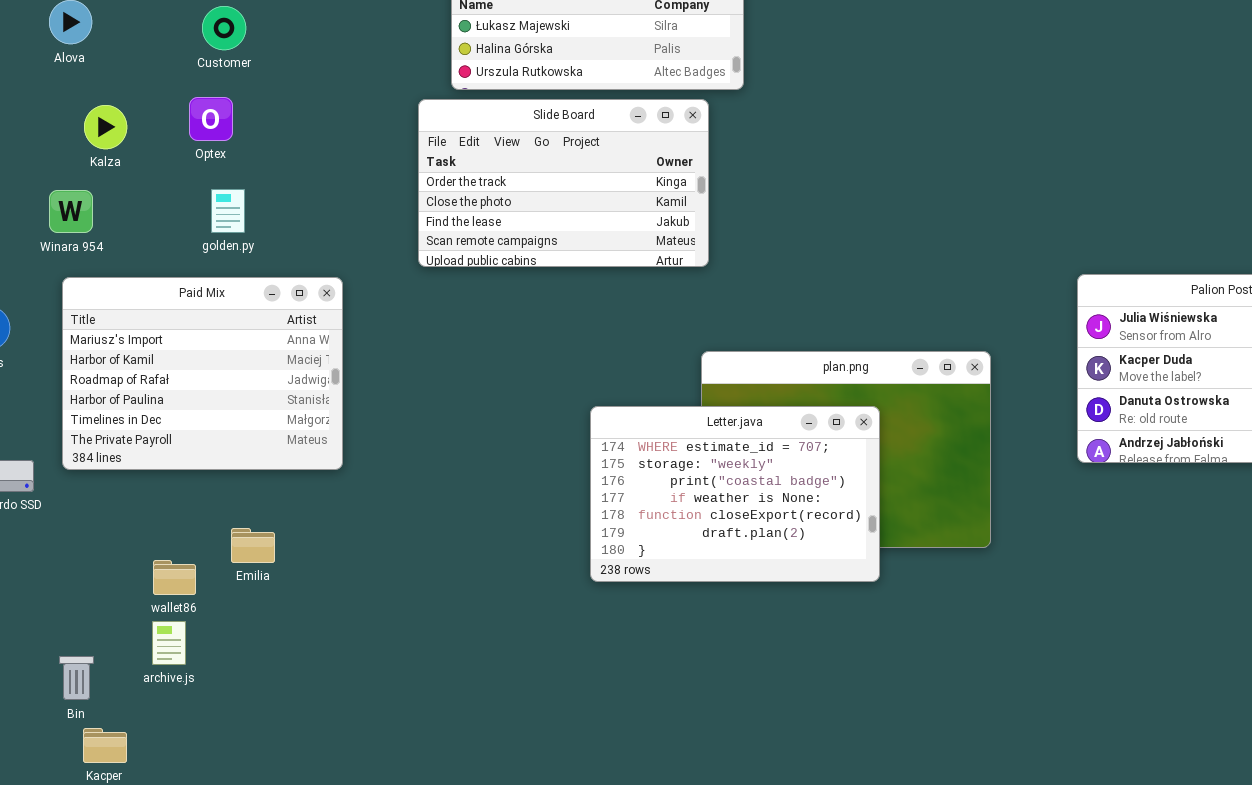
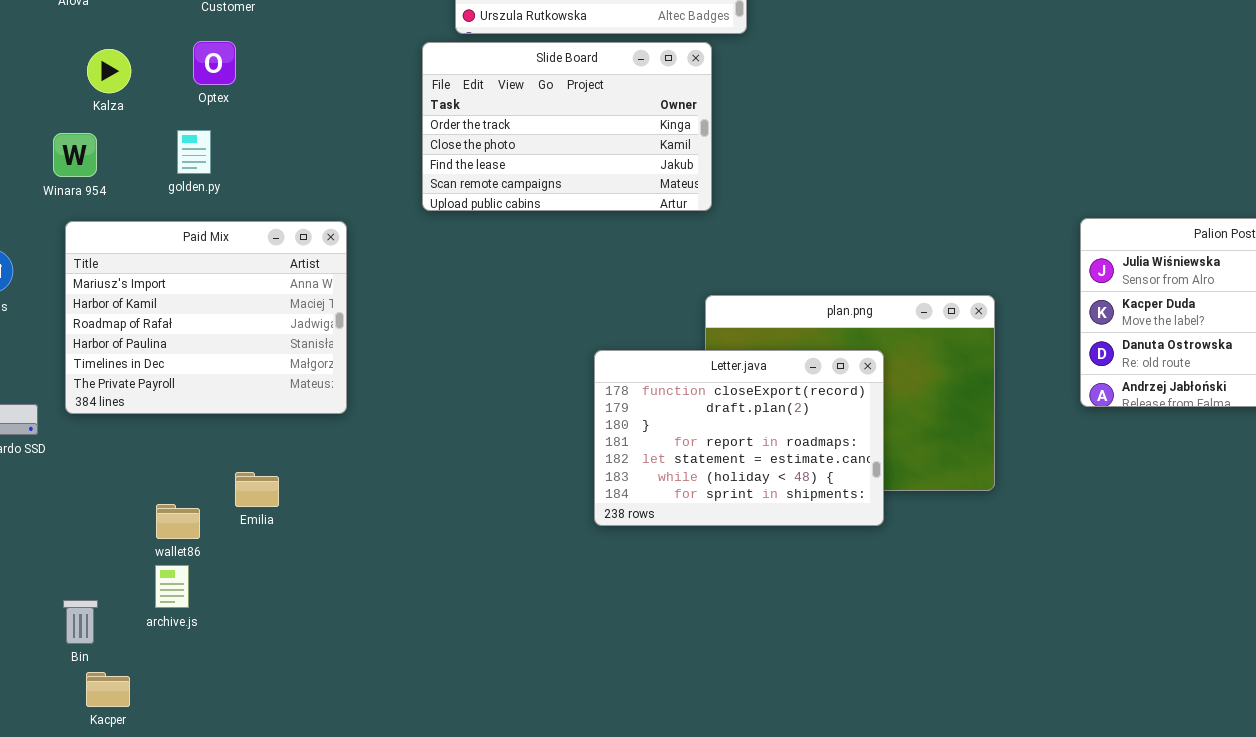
golden.py: [211,189,245,233] -> [177,130,211,174], moved
Letter.java: [590,406,880,582] -> [594,350,884,526], scrolled down 4 rows

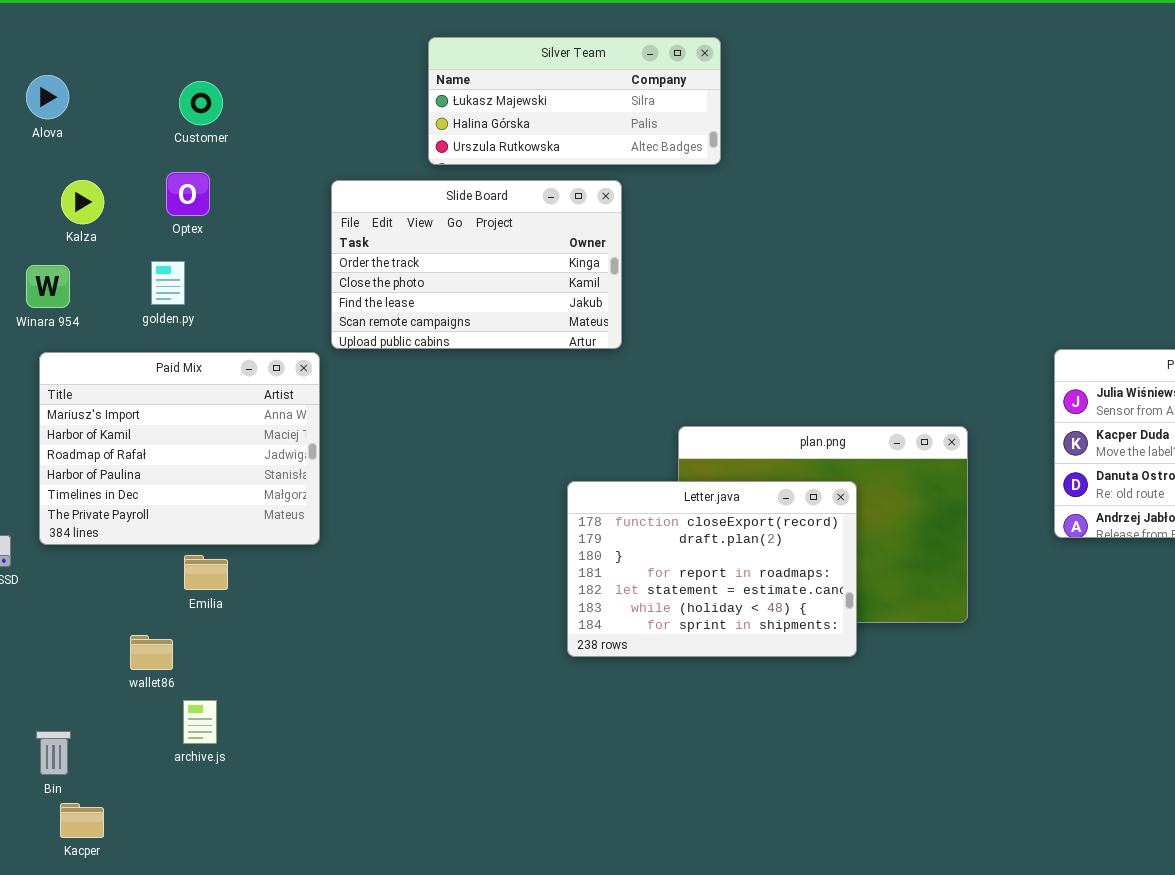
Slide Board: [422,42,712,211] -> [331,180,622,349], moved
Emilia: [235,472,279,507] -> [184,555,228,590], moved
archive.js: [155,565,189,608] -> [183,700,217,744], moved

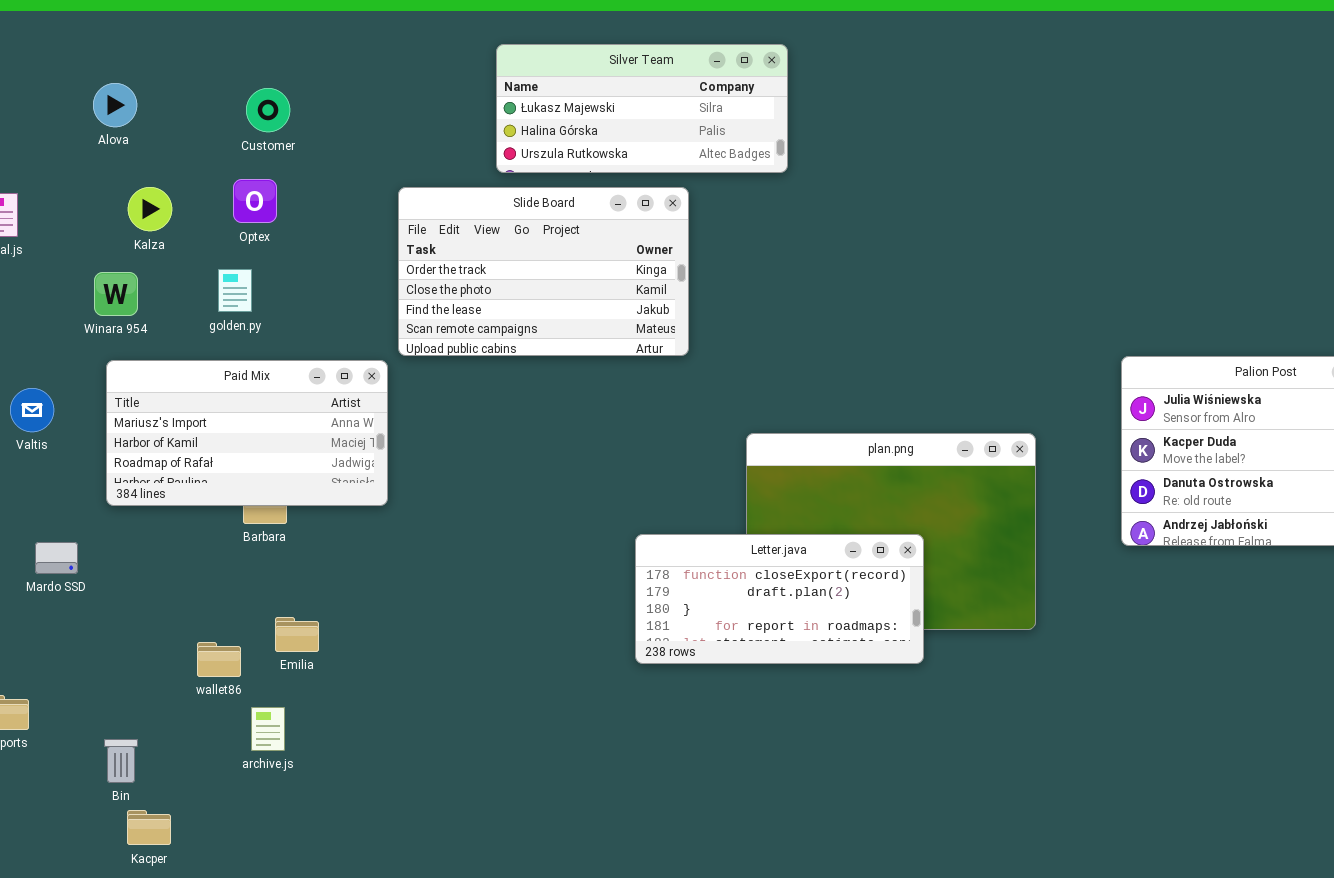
Paid Mix: [39,352,320,545] -> [106,360,388,506], resized
Letter.java: [567,481,857,657] -> [635,534,924,664], resized
Emilia: [184,555,228,590] -> [275,617,319,652], moved

